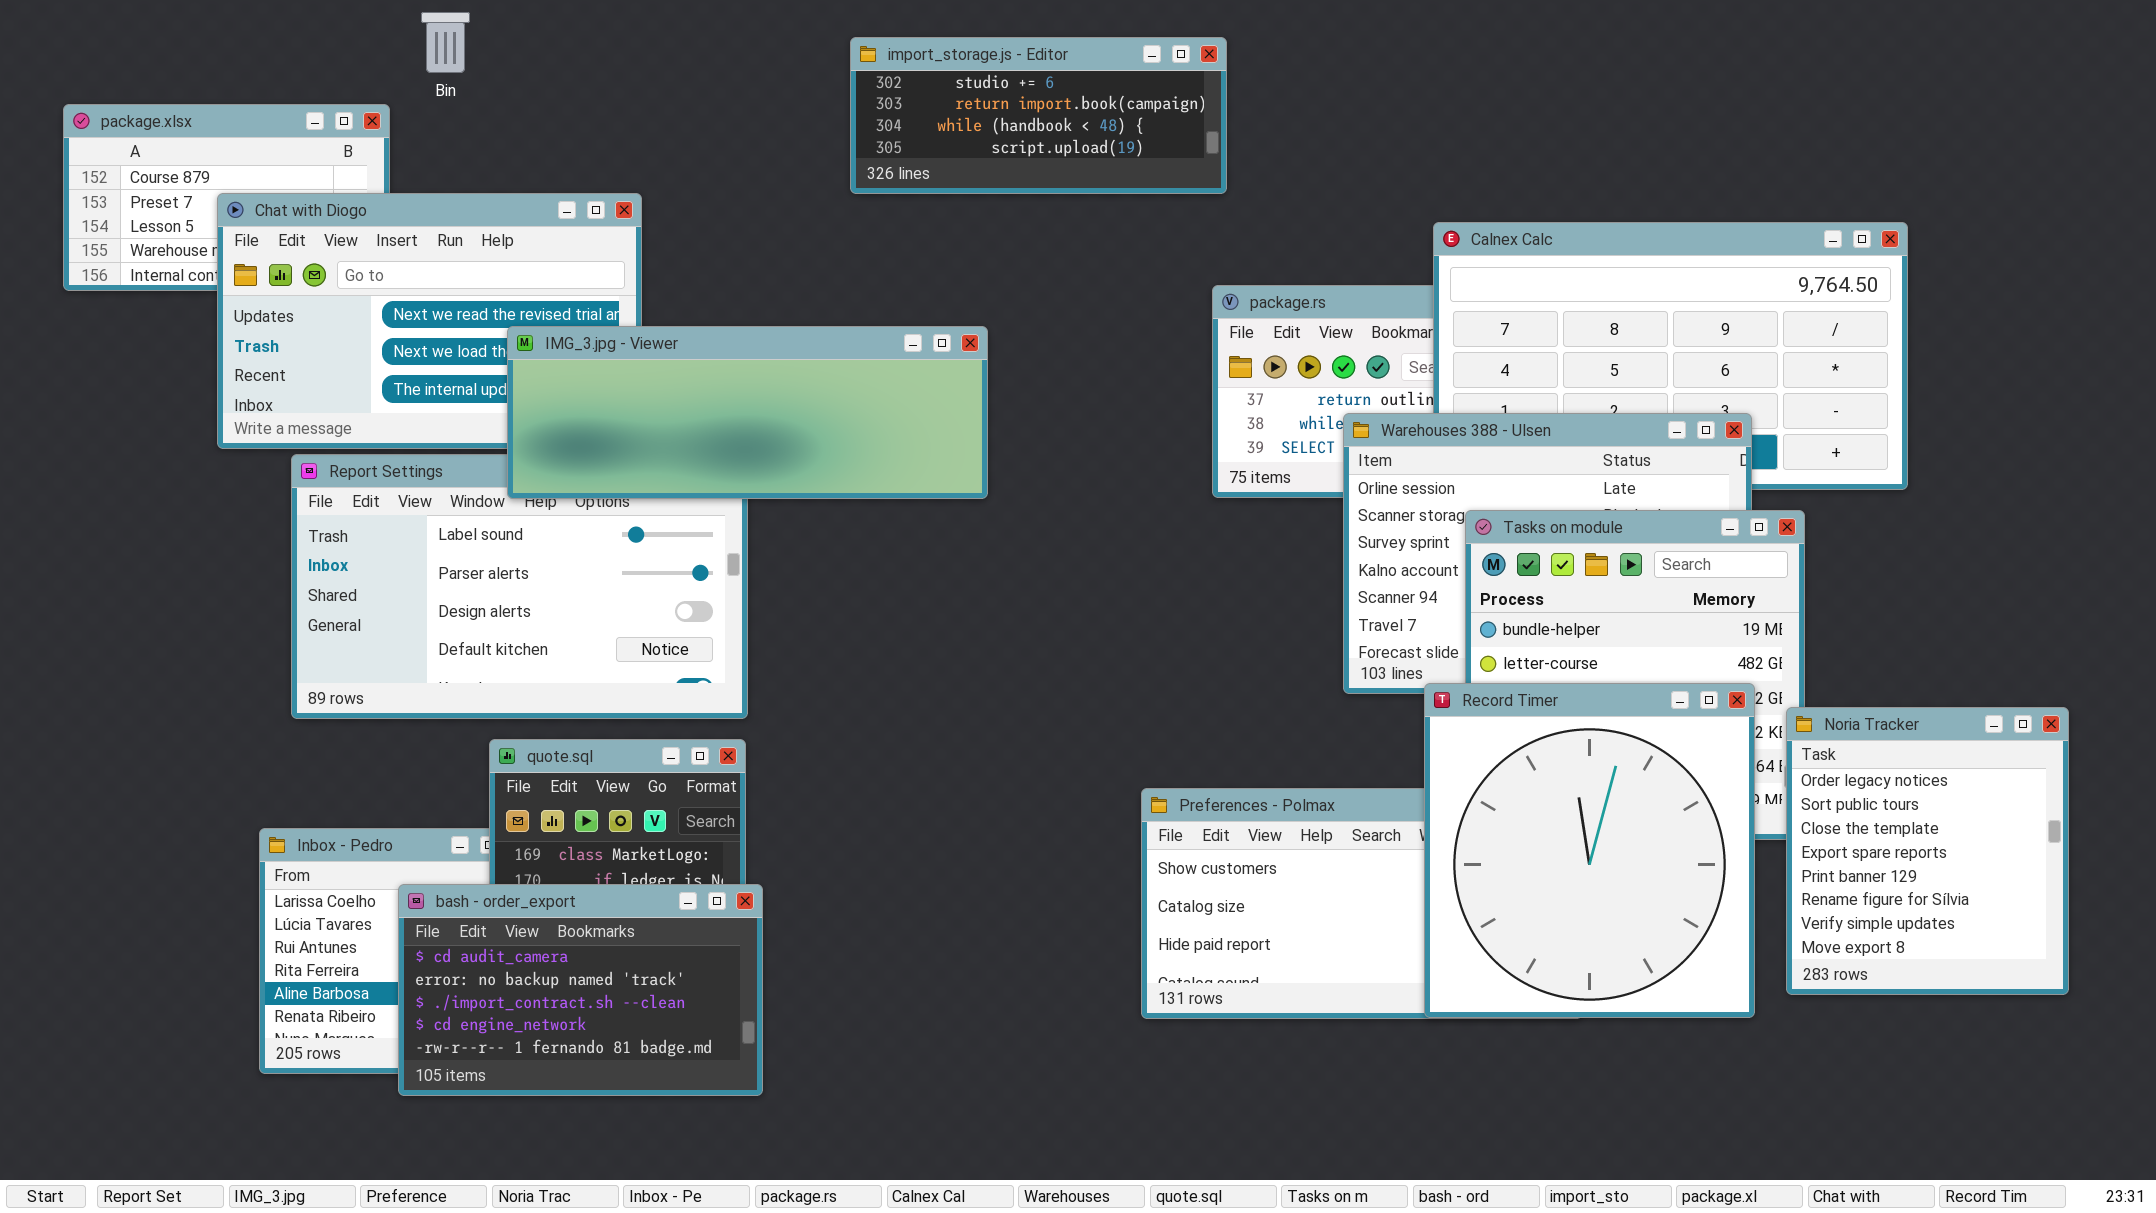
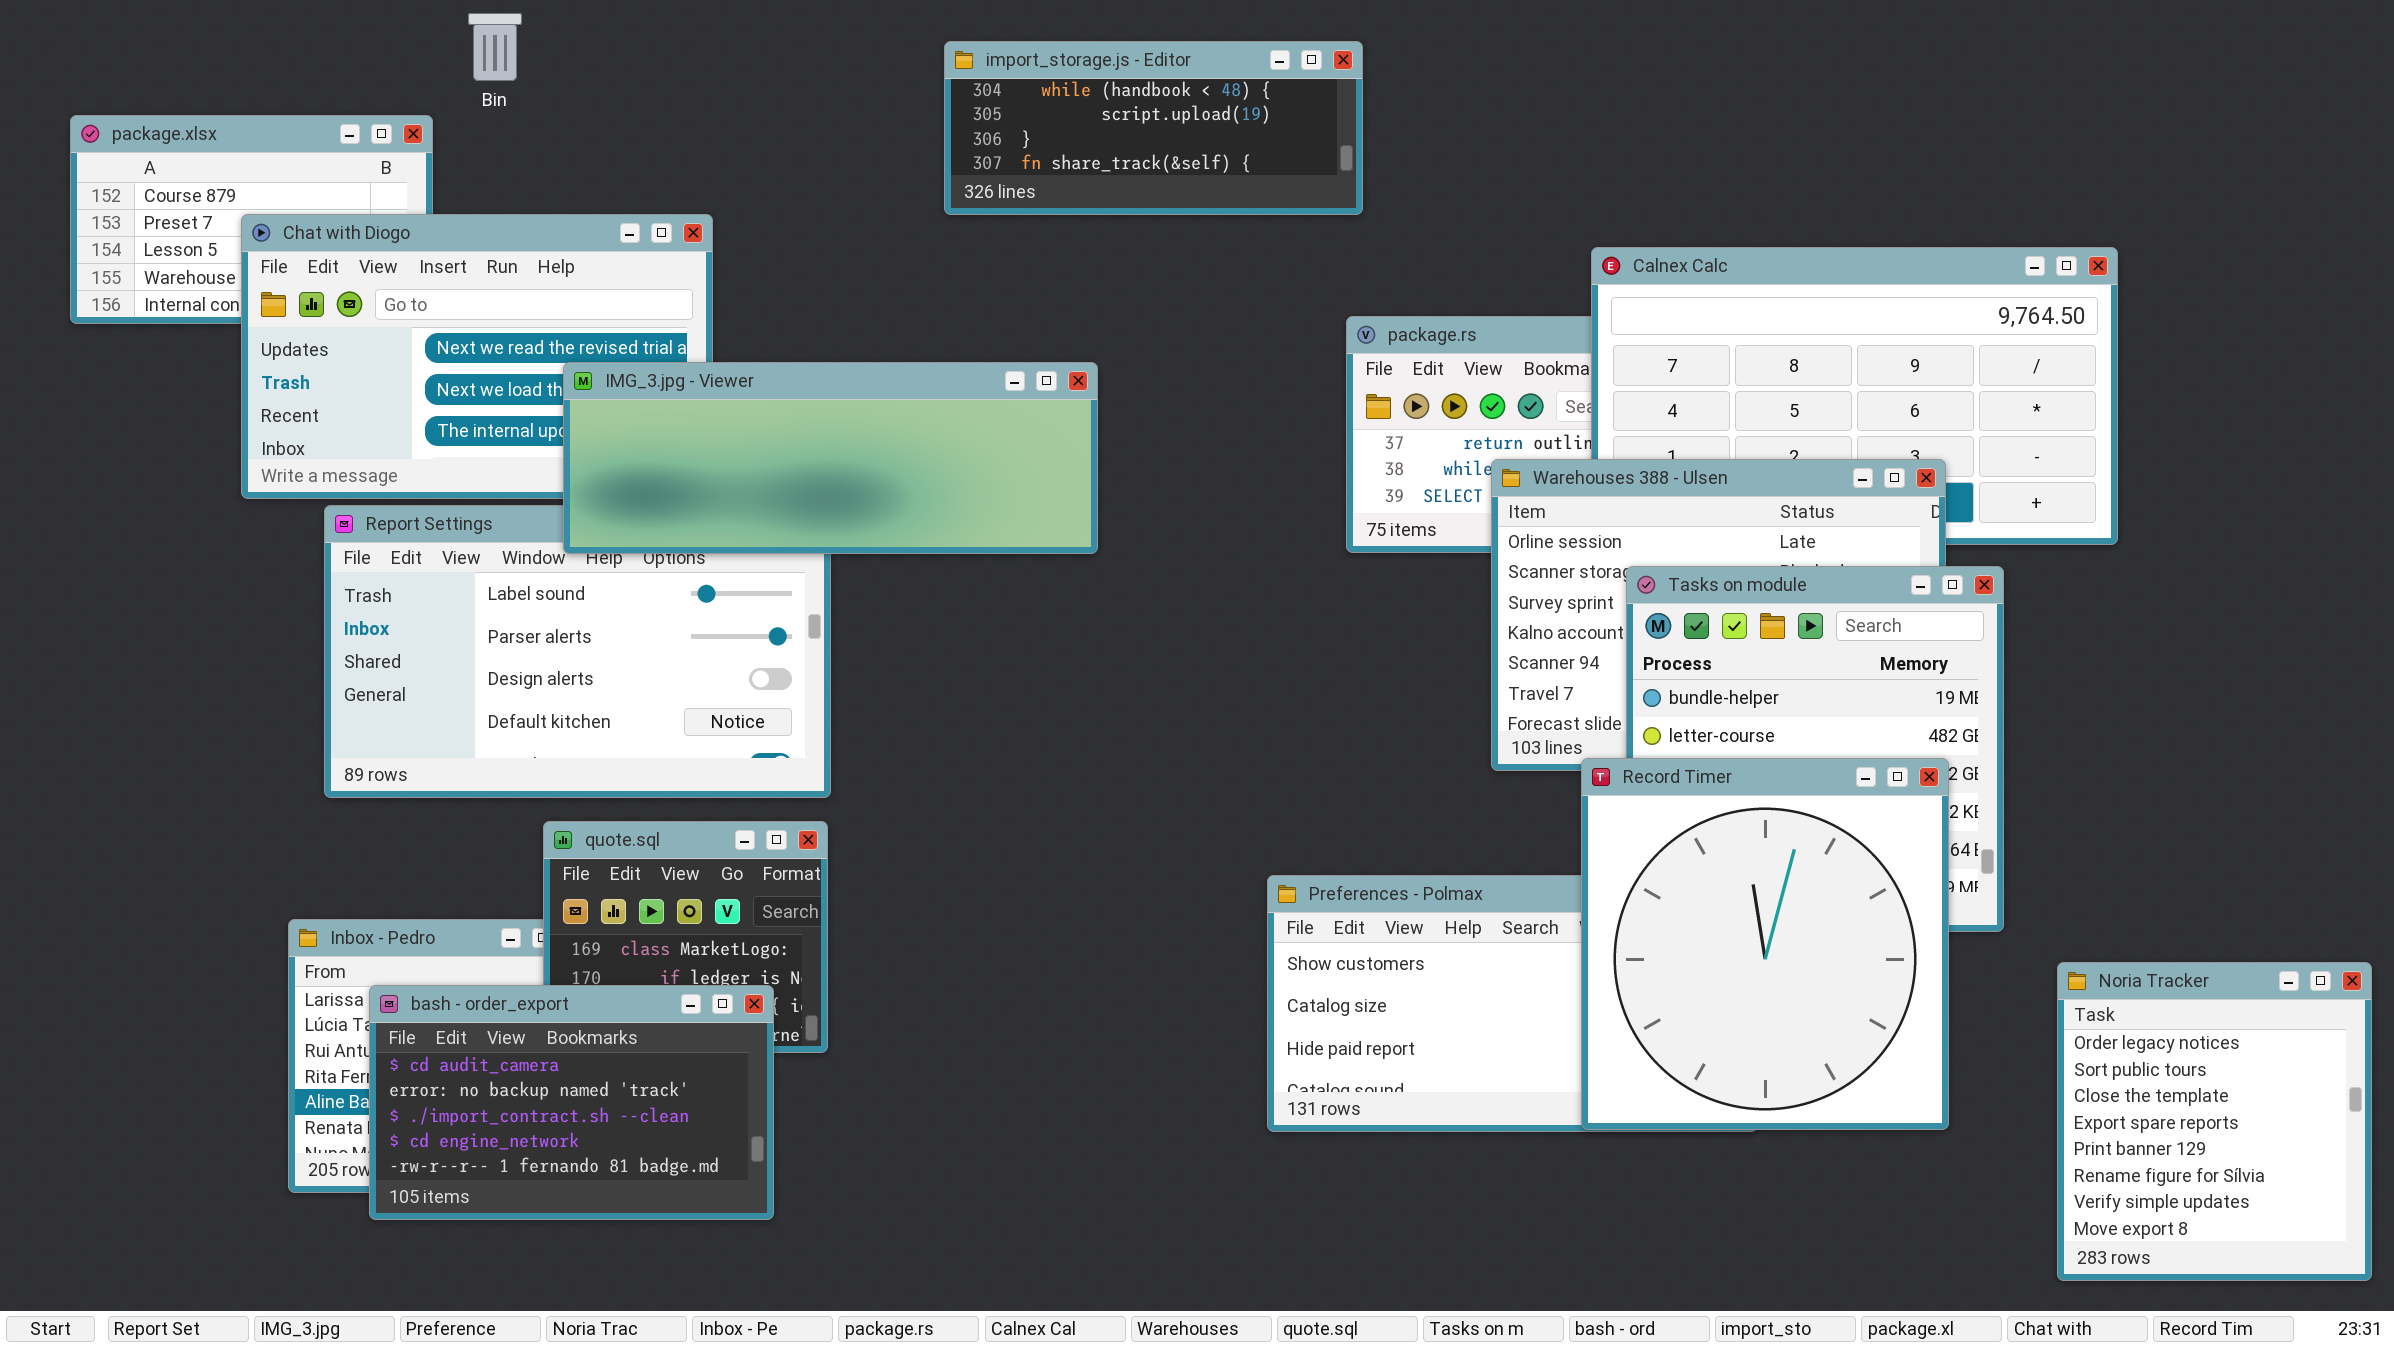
import_storage.js - Editor: [850,37,1227,194] -> [944,41,1363,215], scrolled down 2 rows
Noria Tracker: [1786,707,2069,995] -> [2057,962,2372,1281], moved
bash - order_export: [398,884,763,1096] -> [369,985,774,1220], moved

